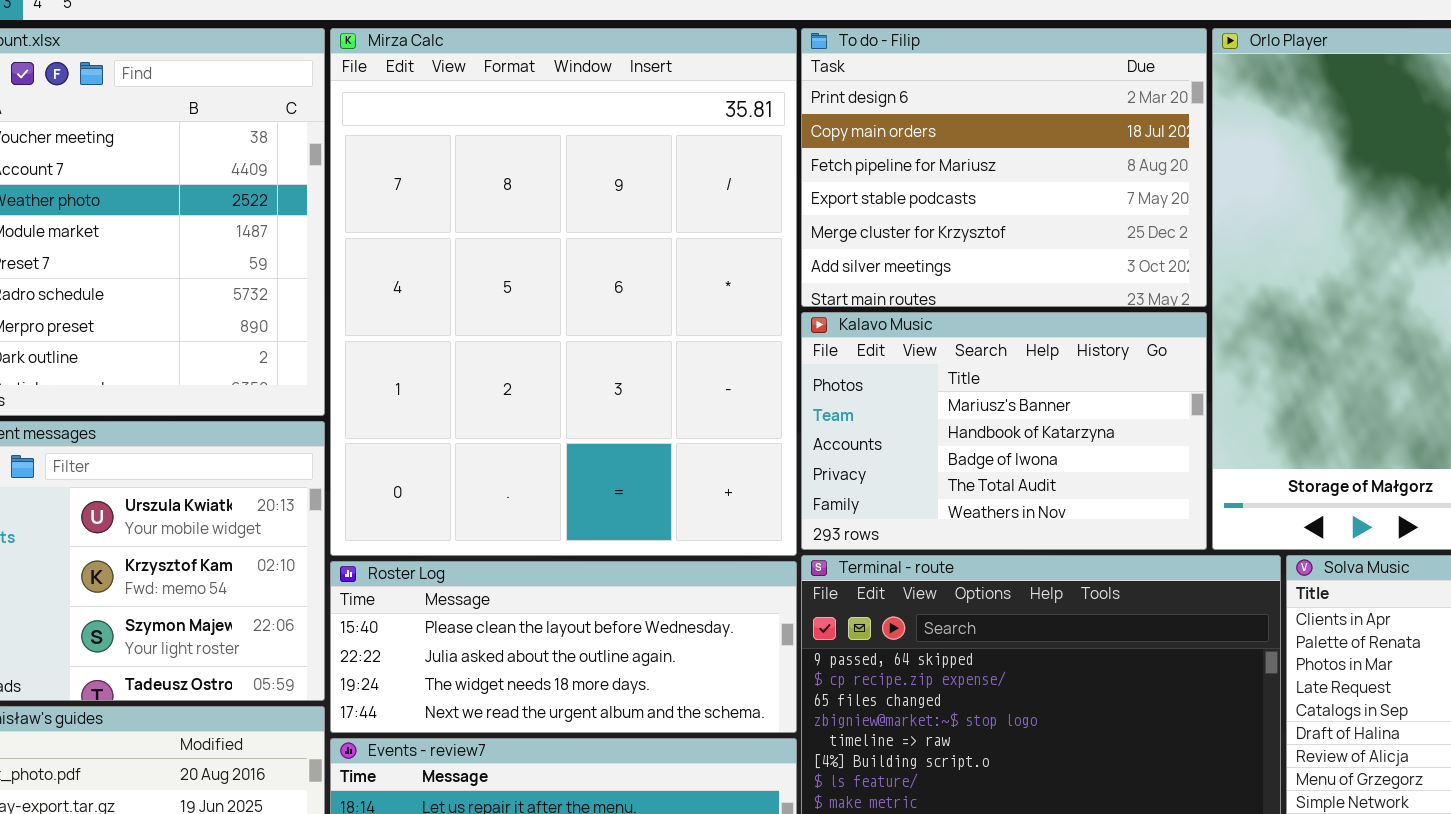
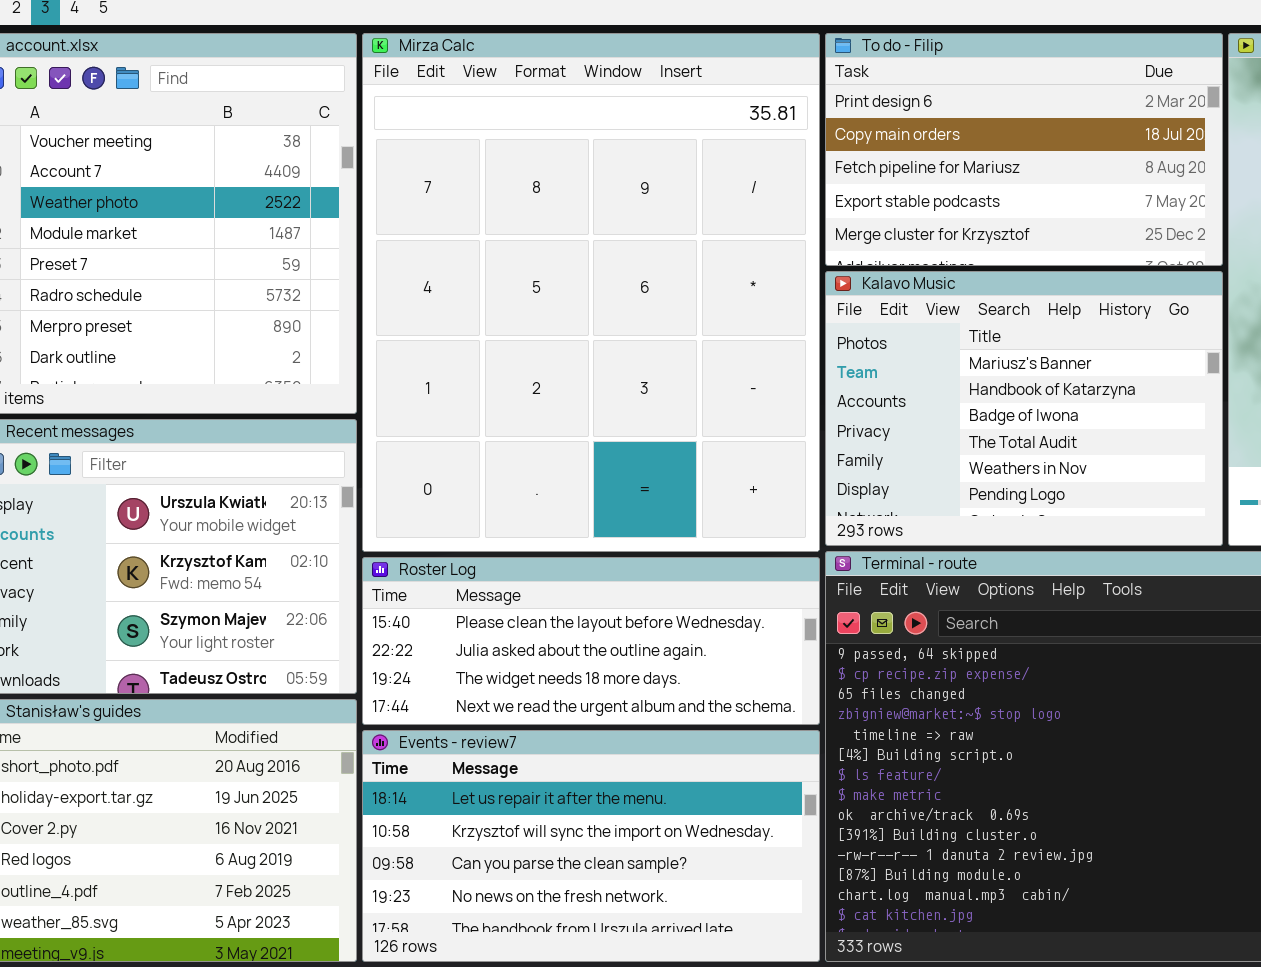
To do - Filip: [801,28,1207,307] -> [825,33,1223,266], resized
Kalavo Music: [801,312,1207,550] -> [825,271,1223,546], resized

